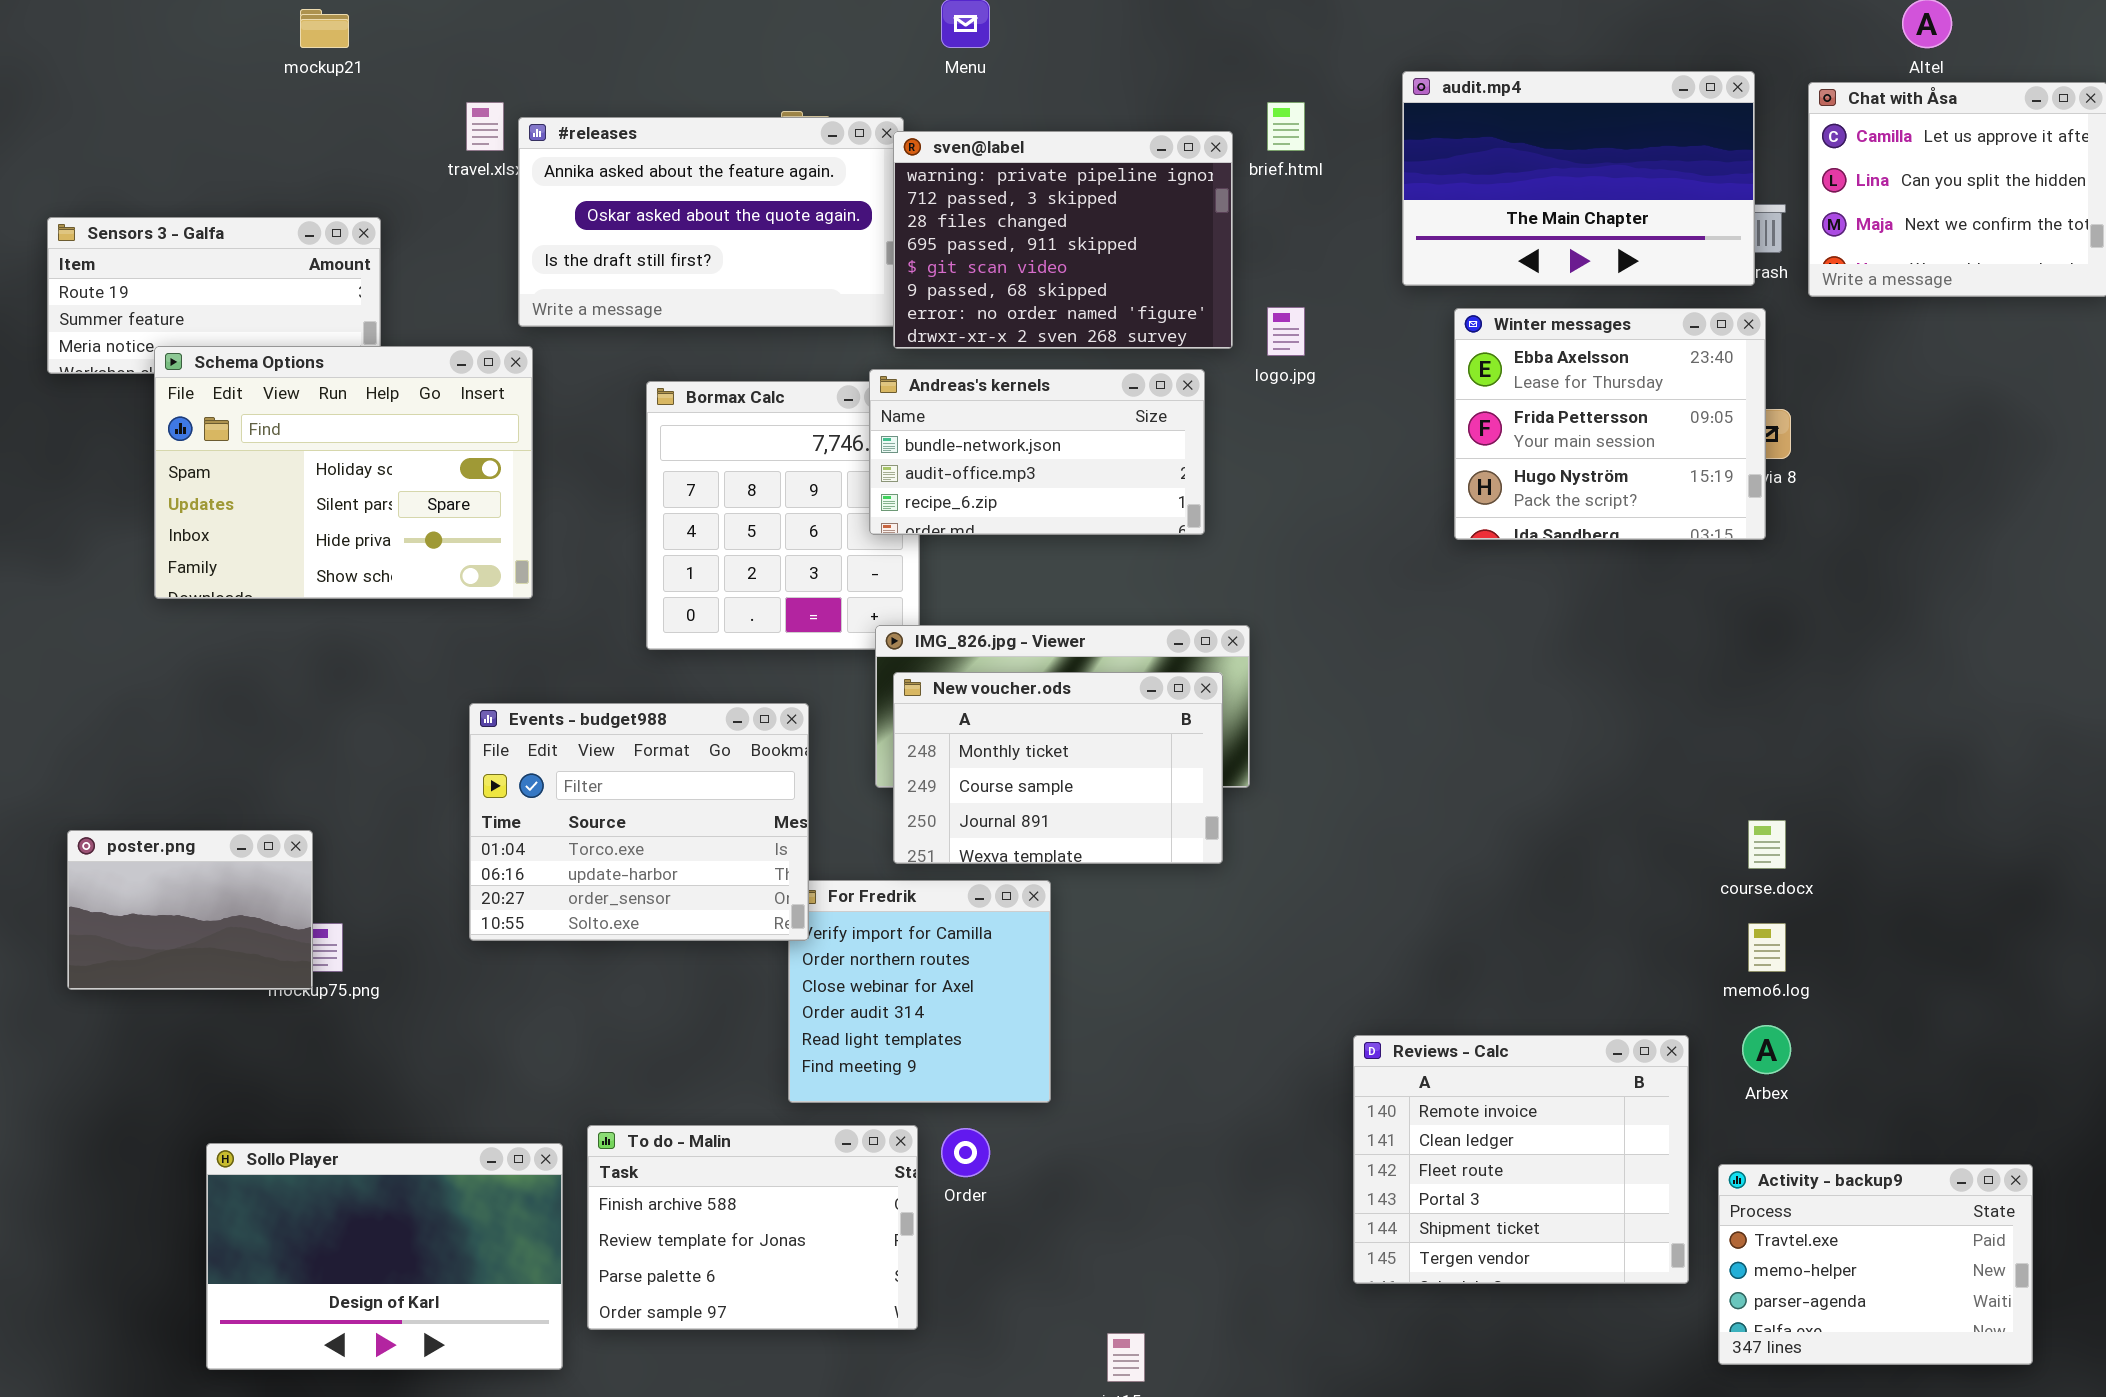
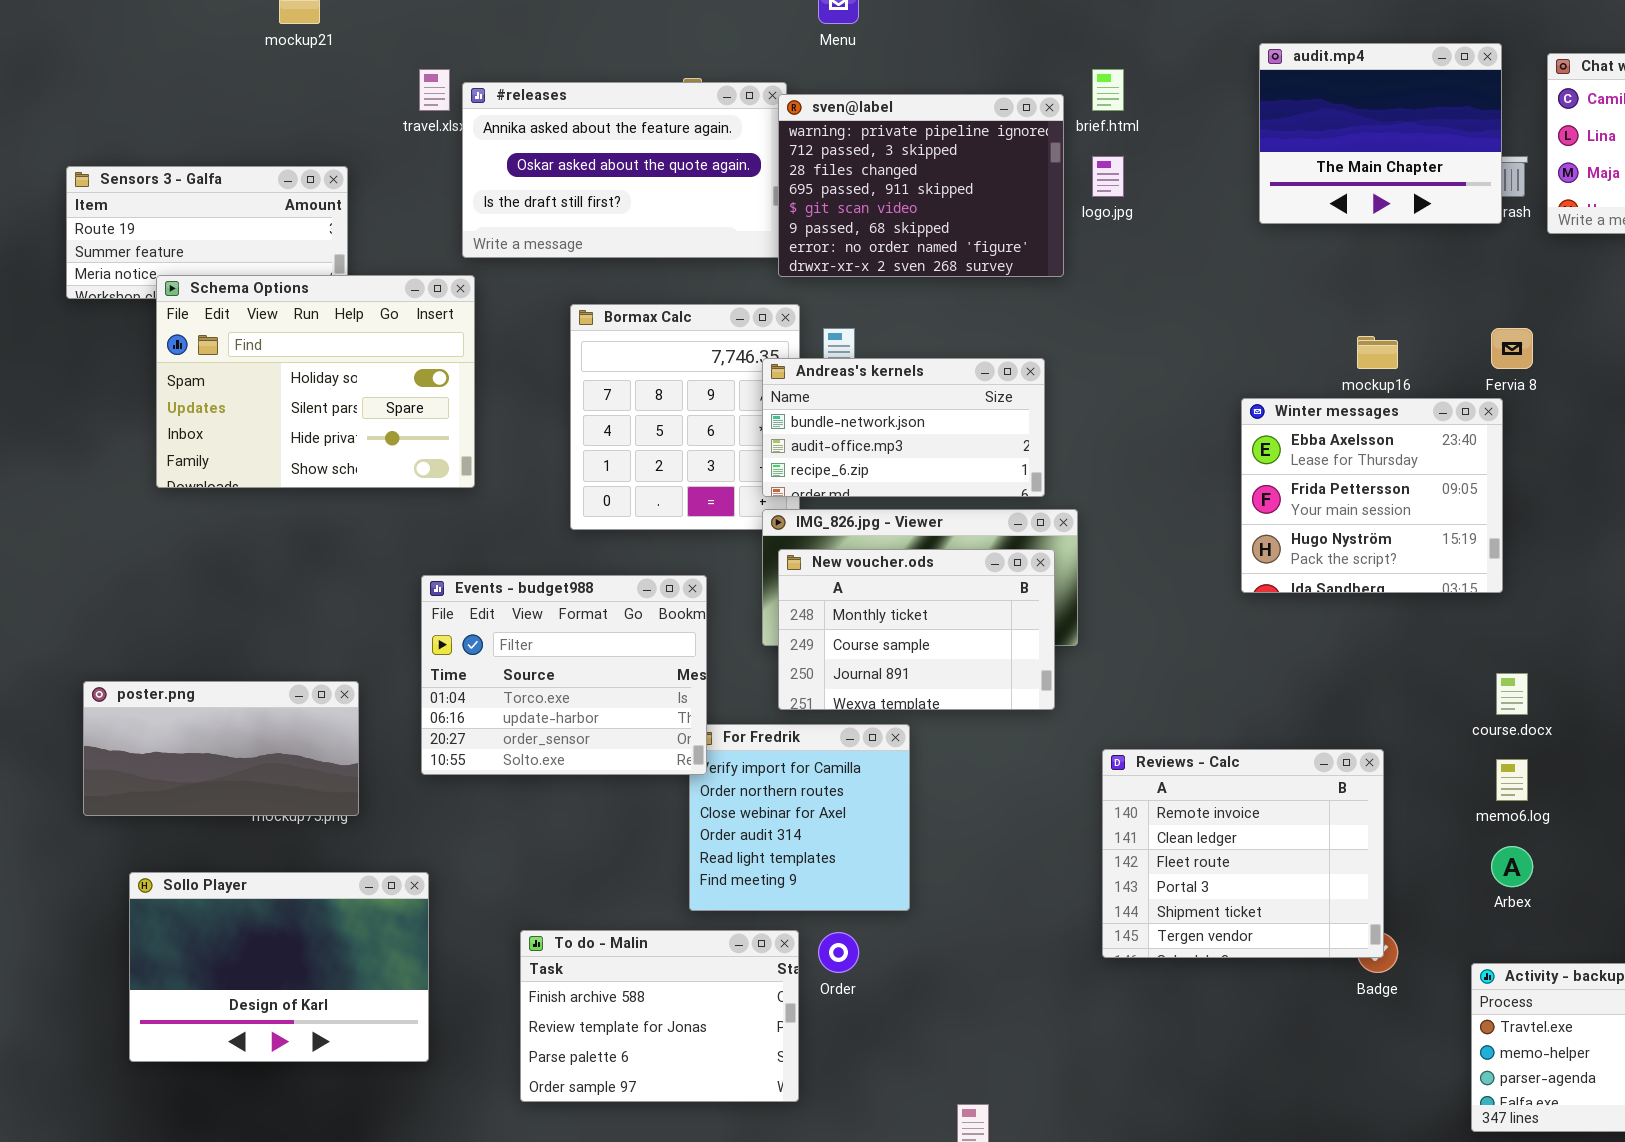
audit.mp4: [1402,71,1755,286] -> [1259,43,1502,224], resized
logo.jpg: [1267,307,1305,356] -> [1092,156,1124,197], moved
Winter messages: [1454,308,1766,540] -> [1241,398,1503,593], moved
Andreas's kernels: [869,369,1205,535] -> [762,358,1045,497], moved
poster.png: [67,830,313,990] -> [83,681,359,816], resized
Reviews - Calc: [1353,1035,1689,1284] -> [1102,749,1384,958], moved
Sollo Player: [206,1143,563,1370] -> [129,872,429,1062], moved

